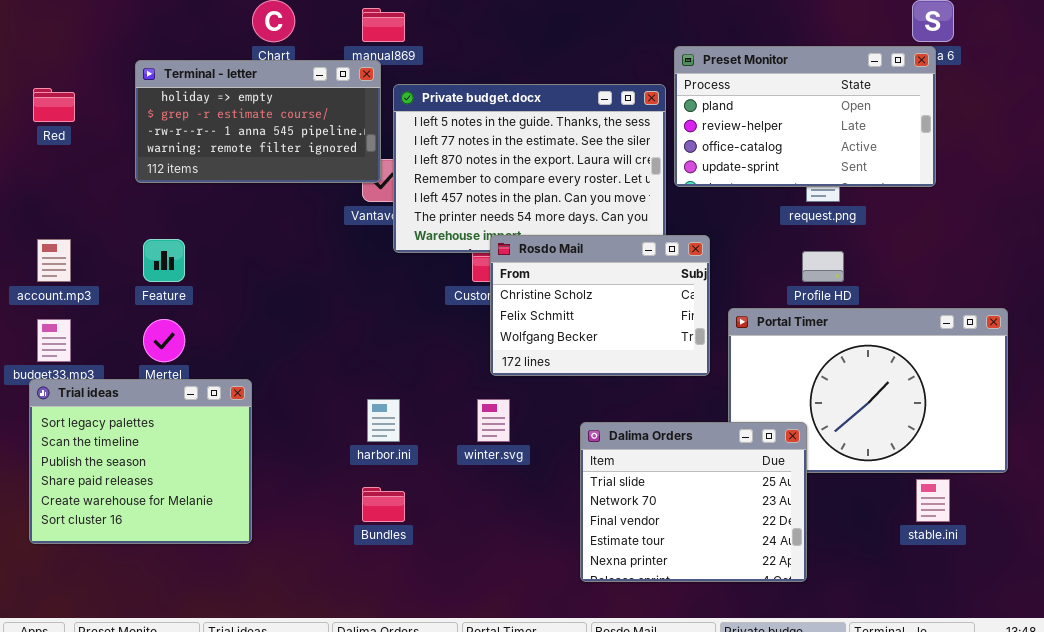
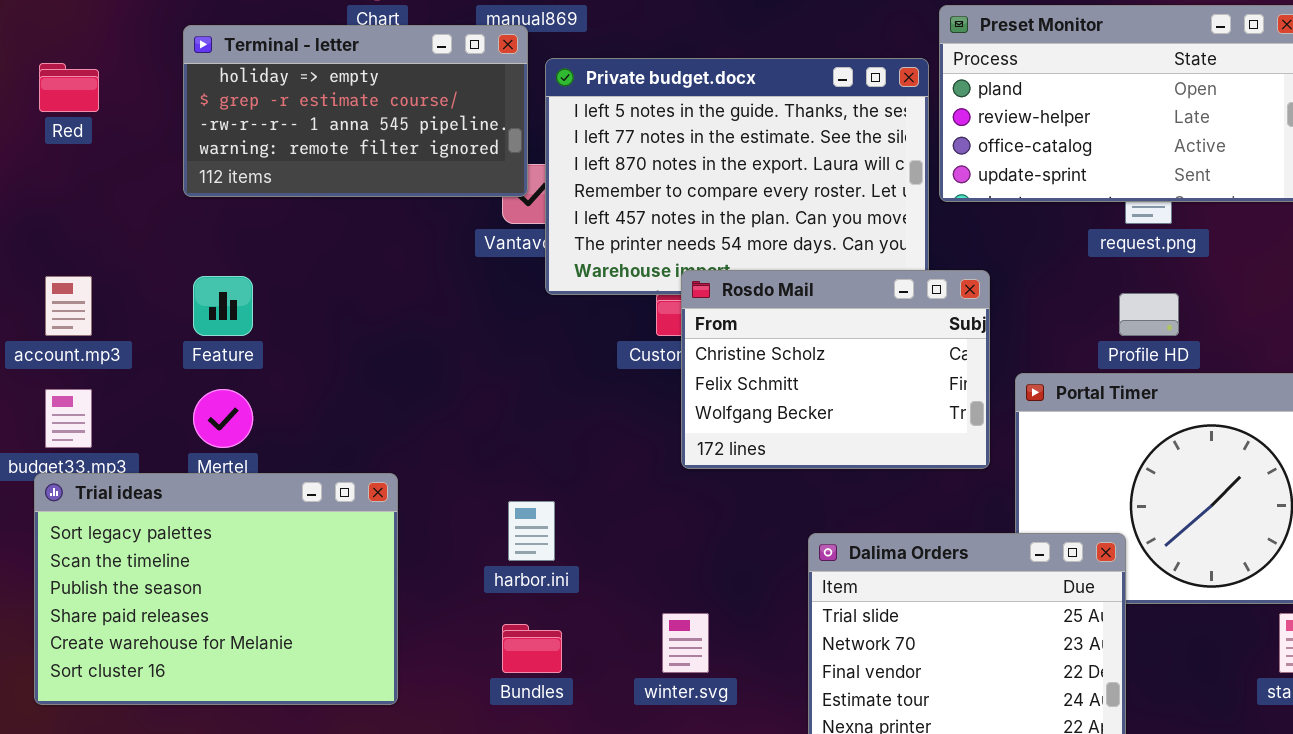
Trial ideas: [29,379,252,544] -> [34,473,398,705], resized
winter.svg: [477,399,510,442] -> [662,613,709,673], moved

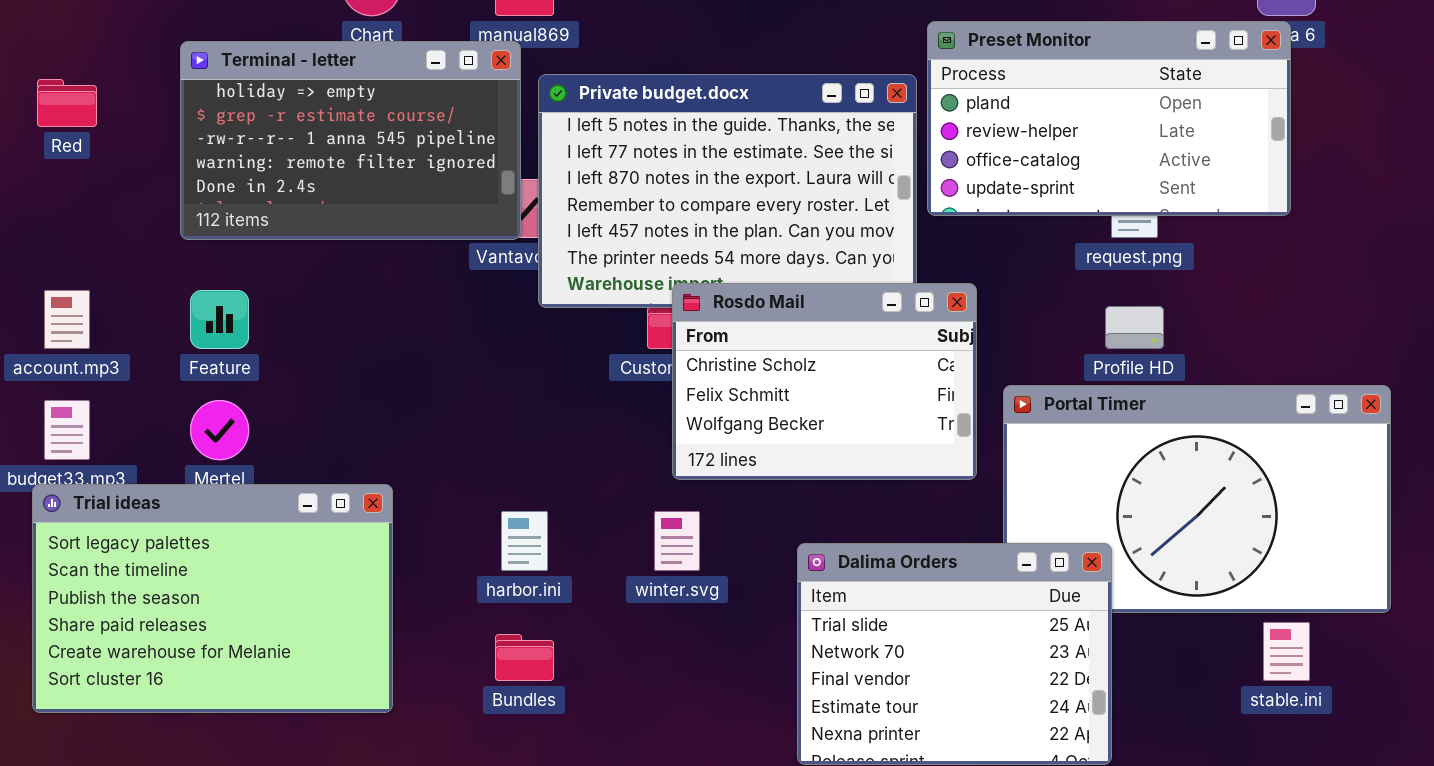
Terminal - letter: [183,25,528,197] -> [180,41,521,240], resized
winter.svg: [662,613,709,673] -> [654,511,700,571], moved

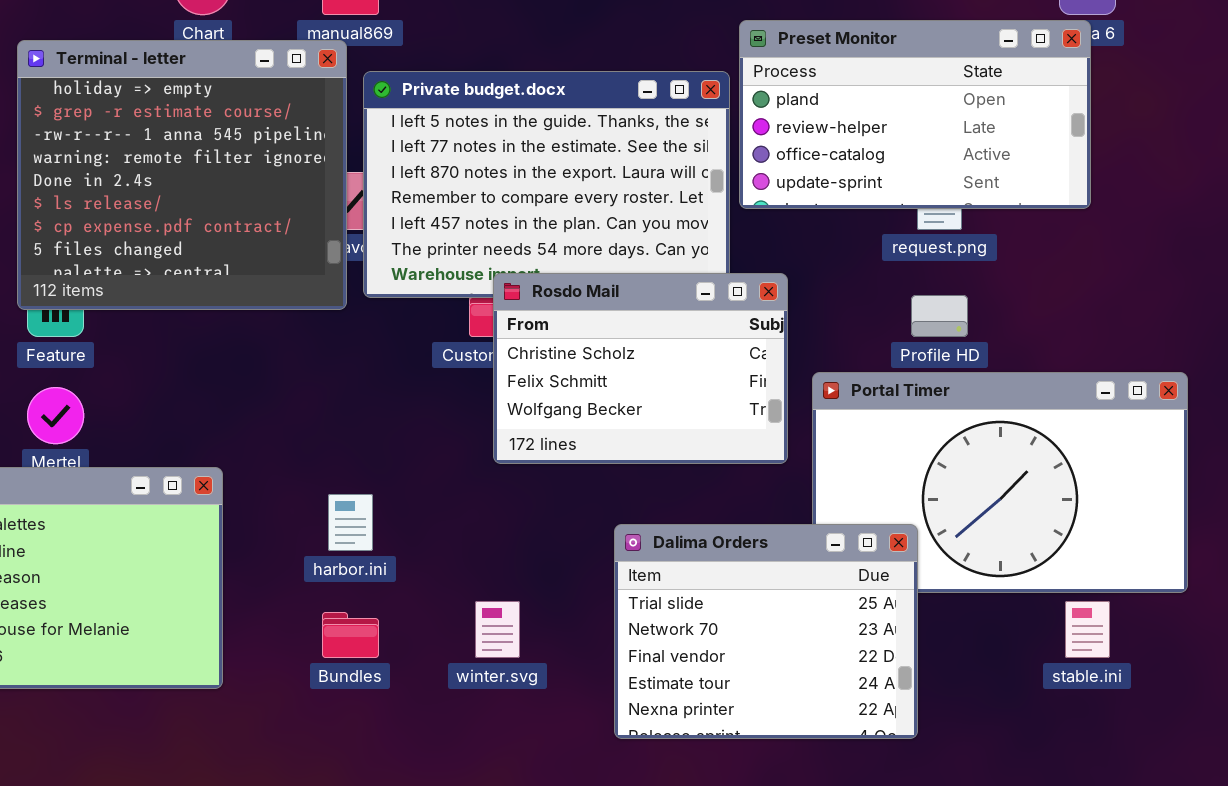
Terminal - letter: [180,41,521,240] -> [17,40,347,310], resized
winter.svg: [654,511,700,571] -> [475,601,520,658], moved

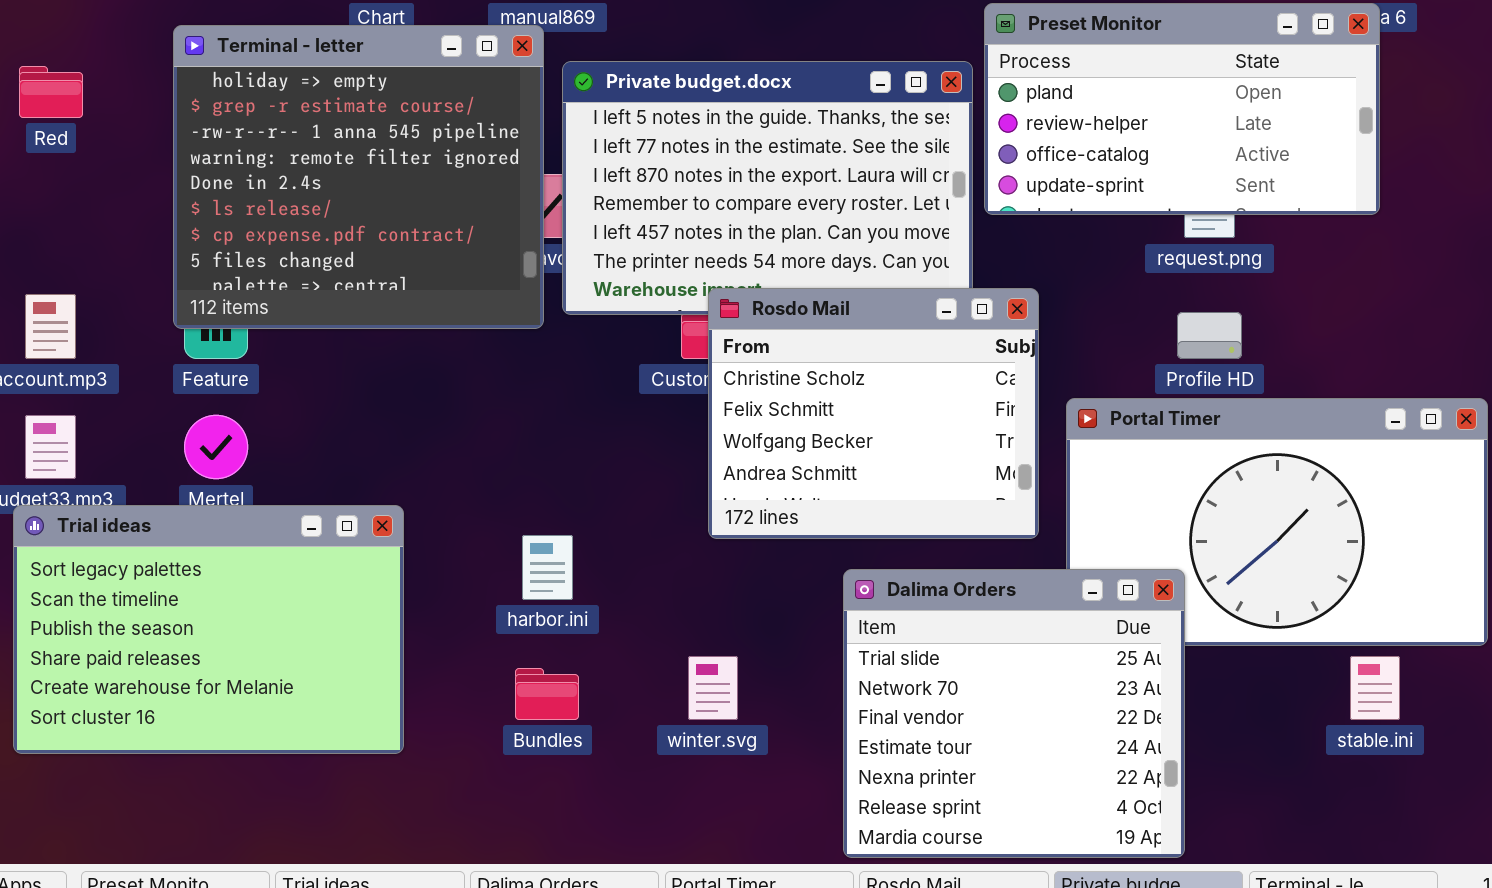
Rosdo Mail: [493,273,788,464] -> [708,288,1039,539], resized
Dalima Orders: [614,524,918,739] -> [843,569,1185,858], resized

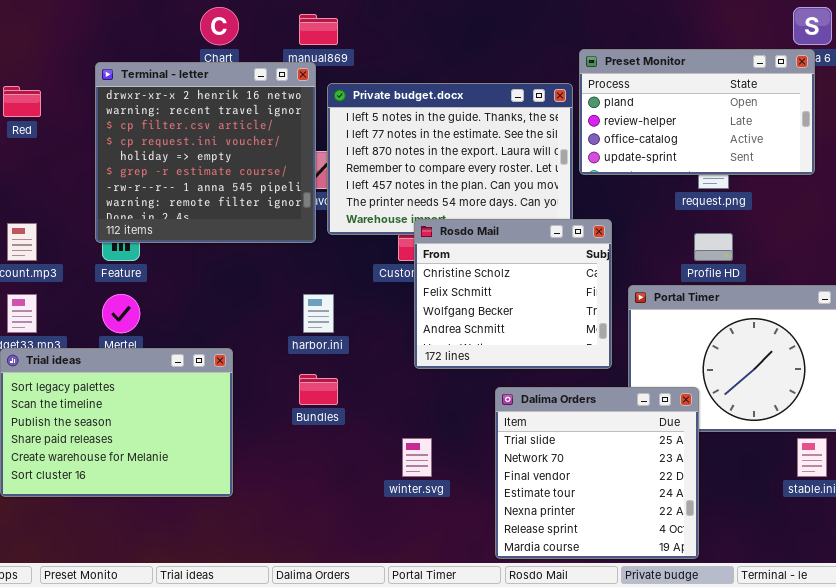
Terminal - letter: [173,25,544,329] -> [95,62,316,243], scrolled up 4 rows
harbor.ini: [522,535,573,600] -> [303,294,334,333], moved
Bundles: [515,668,579,720] -> [299,374,338,405], moved

